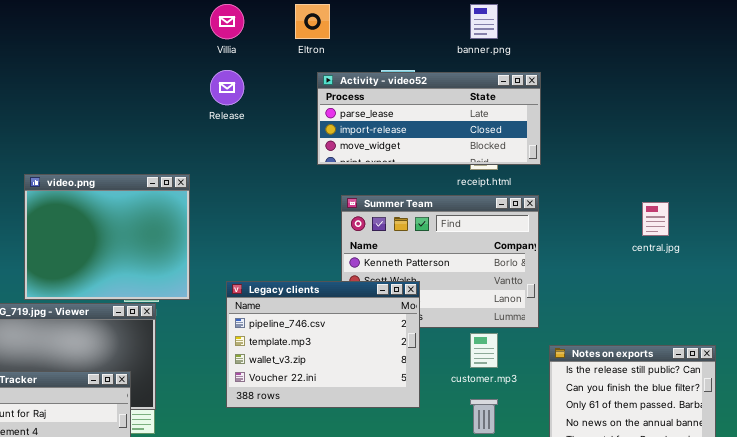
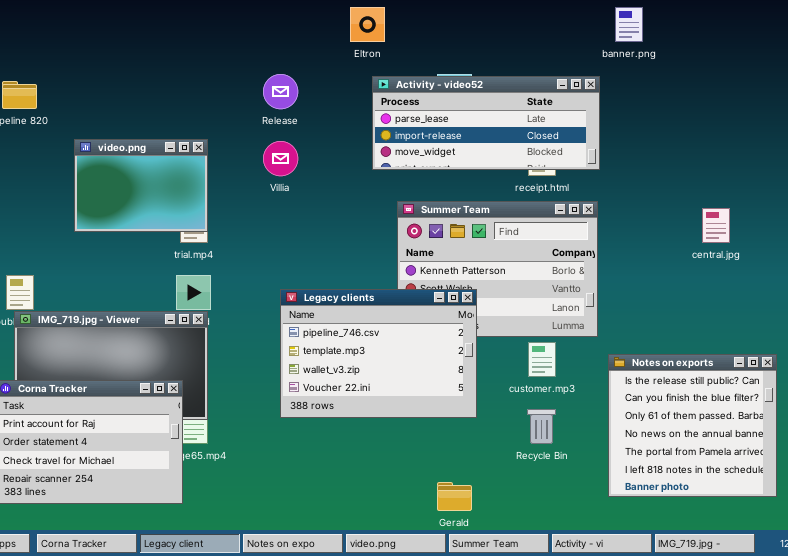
Villia: [210,4,244,39] -> [263,141,298,176], moved
banner.png: [470,4,498,39] -> [615,7,643,42], moved
video.png: [24,174,190,300] -> [74,139,208,232], moved, resized

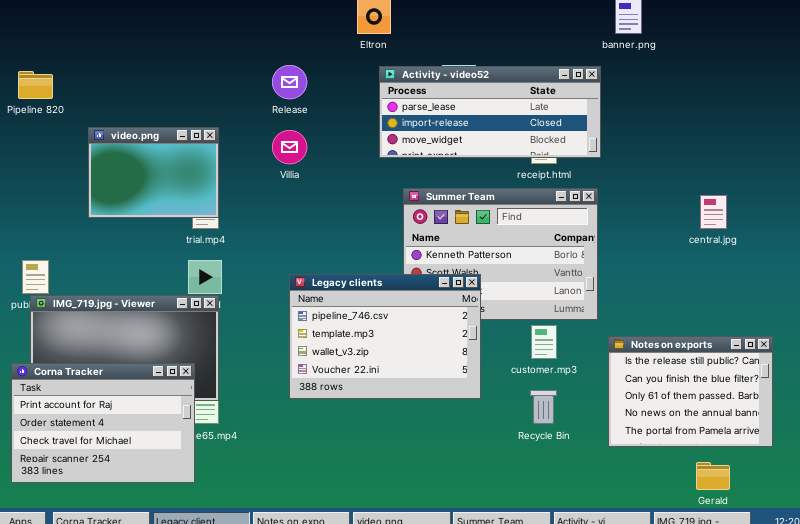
Notes on exports: [608,354,777,497] -> [608,336,773,447], resized
Gerald: [437,482,472,511] -> [696,462,730,490], moved

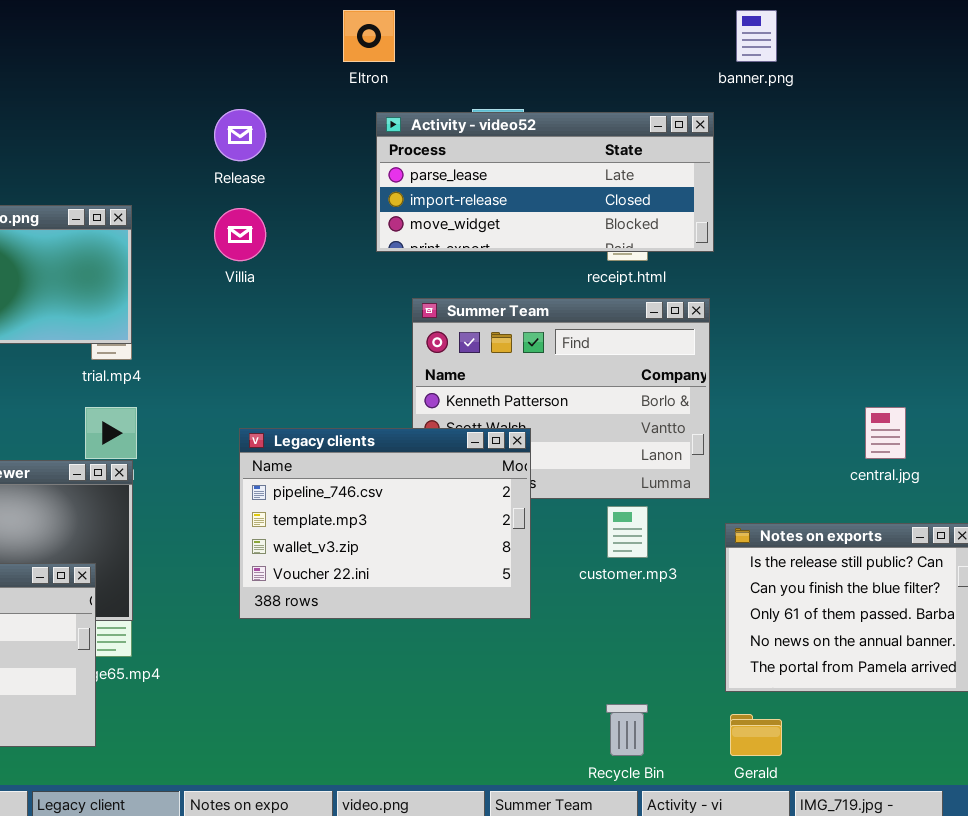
central.jpg: [700,195,727,229] -> [865,407,906,459], moved
Recycle Bin: [530,390,557,424] -> [606,704,648,756], moved
Gerald: [696,462,730,490] -> [730,714,782,756], moved

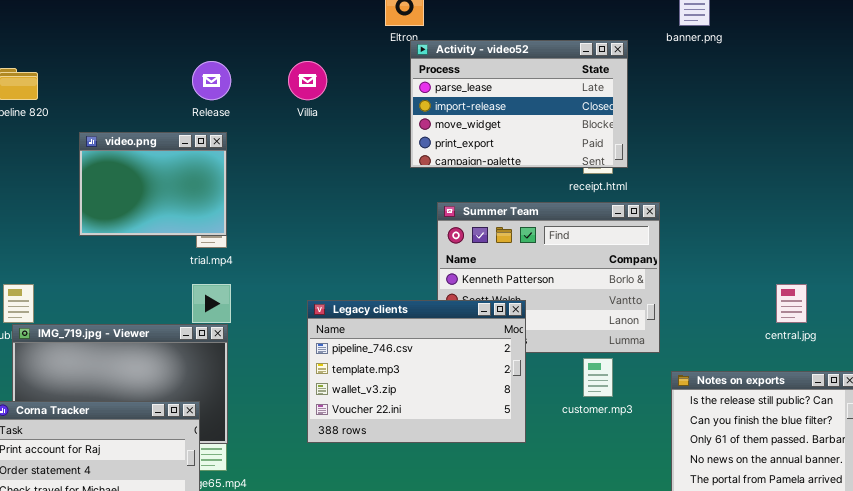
Release: [214,109,266,161] -> [192,61,231,100], moved
Activity - video52: [376,112,714,252] -> [410,40,628,168], resized
Villia: [214,208,266,261] -> [288,61,327,100], moved

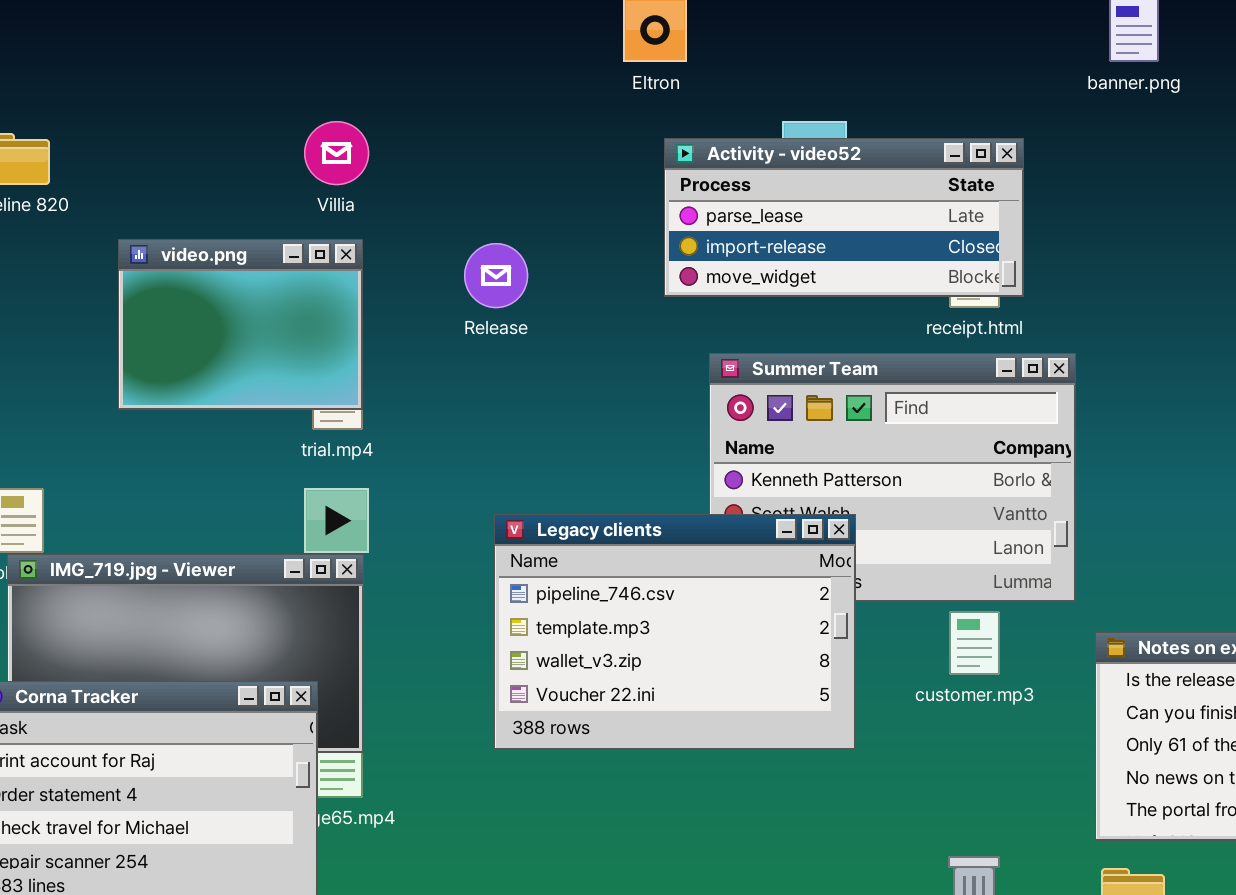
Activity - video52: [410,40,628,168] -> [664,138,1024,297], resized
Release: [192,61,231,100] -> [464,243,528,308], moved
Villia: [288,61,327,100] -> [304,121,369,185], moved

